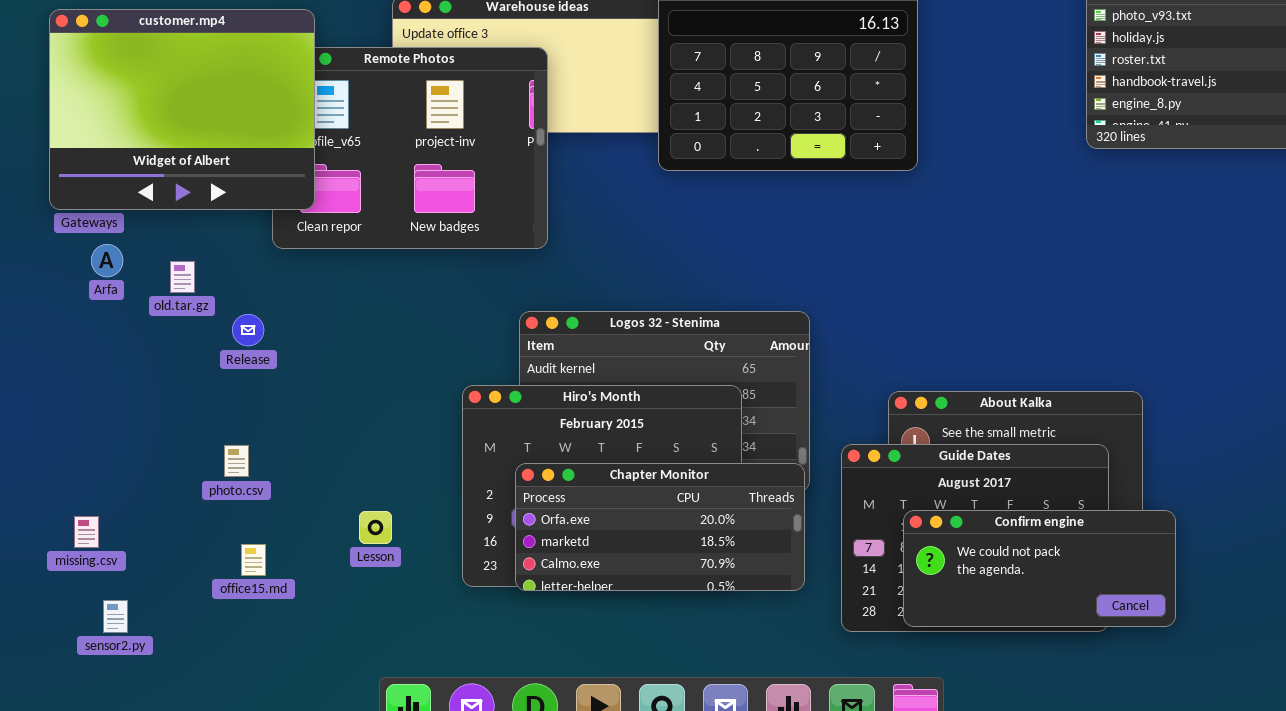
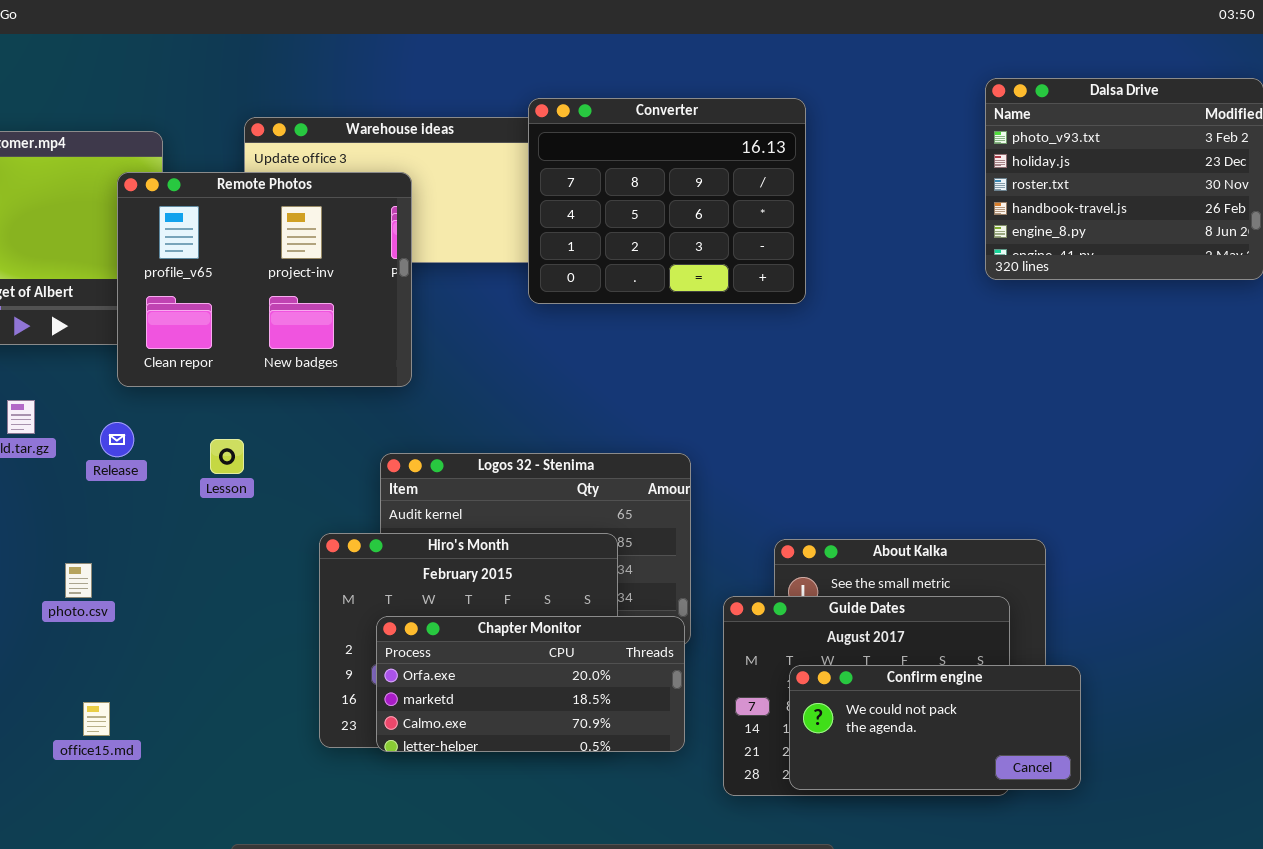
Remote Photos: [272,47,548,249] -> [117,172,412,387], raised
Release: [232,314,264,346] -> [100,422,134,457], moved
photo.csv: [224,445,249,477] -> [65,563,92,598], moved
Lesson: [359,511,392,544] -> [210,439,244,474], moved

